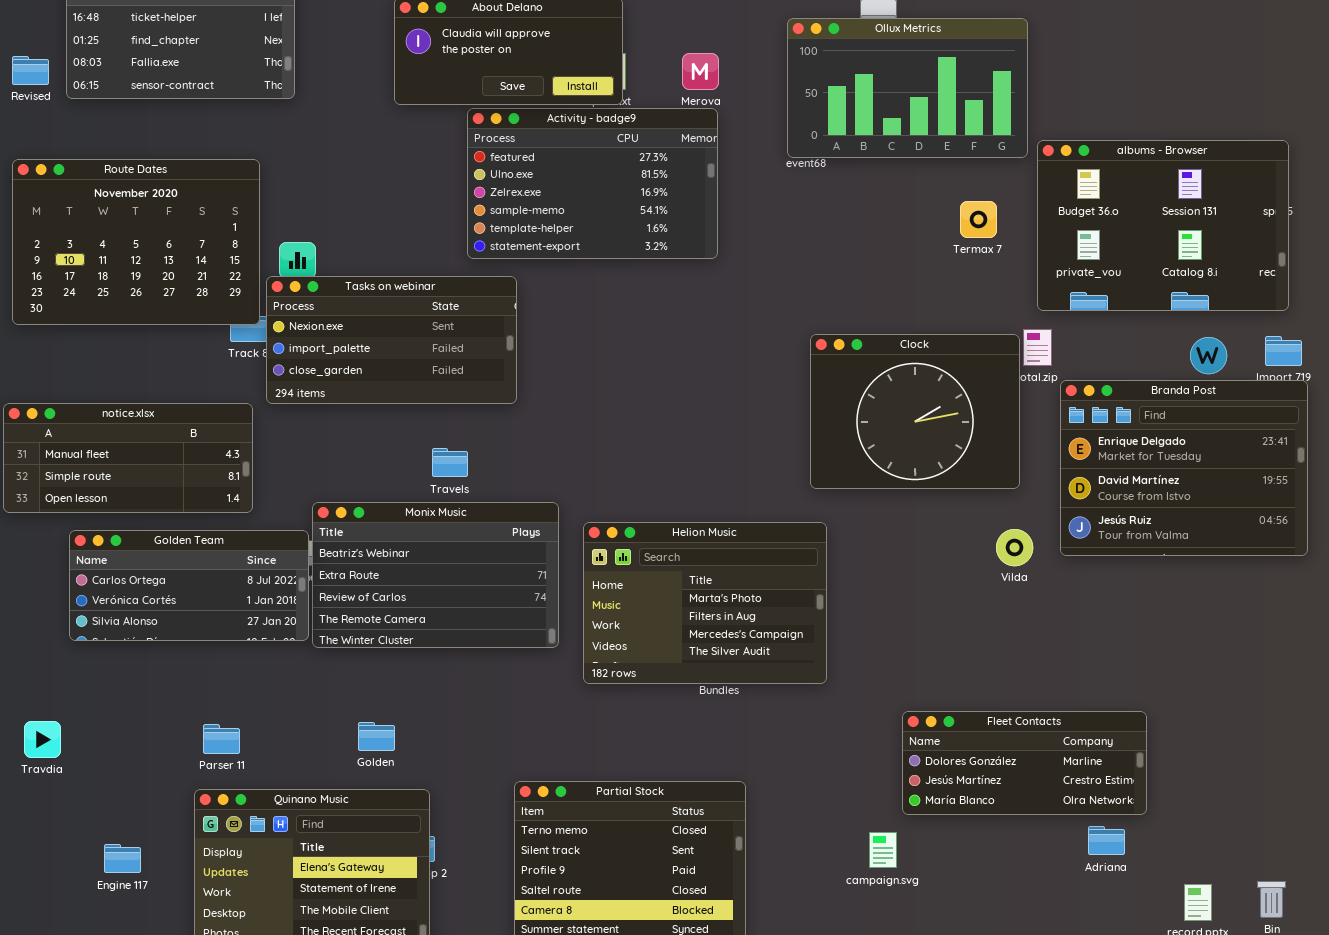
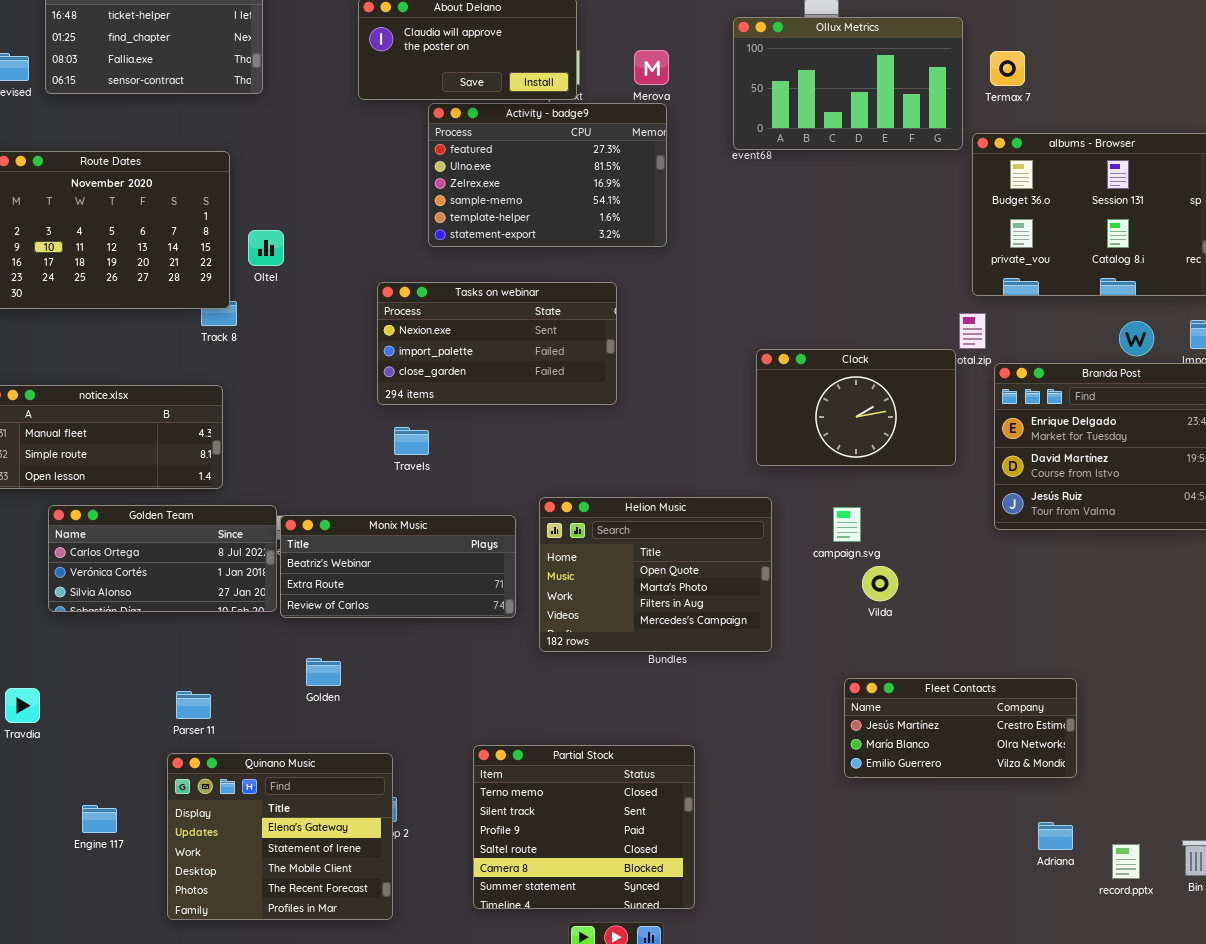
Termax 7: [960,201,997,238] -> [990,51,1025,86], moved
Tasks on webinar: [266,276,517,404] -> [377,282,617,405], moved
Clock: [810,334,1020,489] -> [756,349,956,466], resized
Monix Music: [312,502,559,648] -> [280,515,516,618], resized
Helion Music: [583,522,827,684] -> [539,497,772,652], scrolled up 1 row
Vilda: [996,529,1033,566] -> [862,566,898,601], moved
Fleet Contacts: [902,711,1147,815] -> [844,678,1077,778], scrolled down 1 row
Golden: [358,722,395,751] -> [306,658,341,686], moved
Adriana: [1088,826,1125,855] -> [1038,822,1073,850], moved
campaign.svg: [869,832,897,868] -> [833,507,861,542], moved

